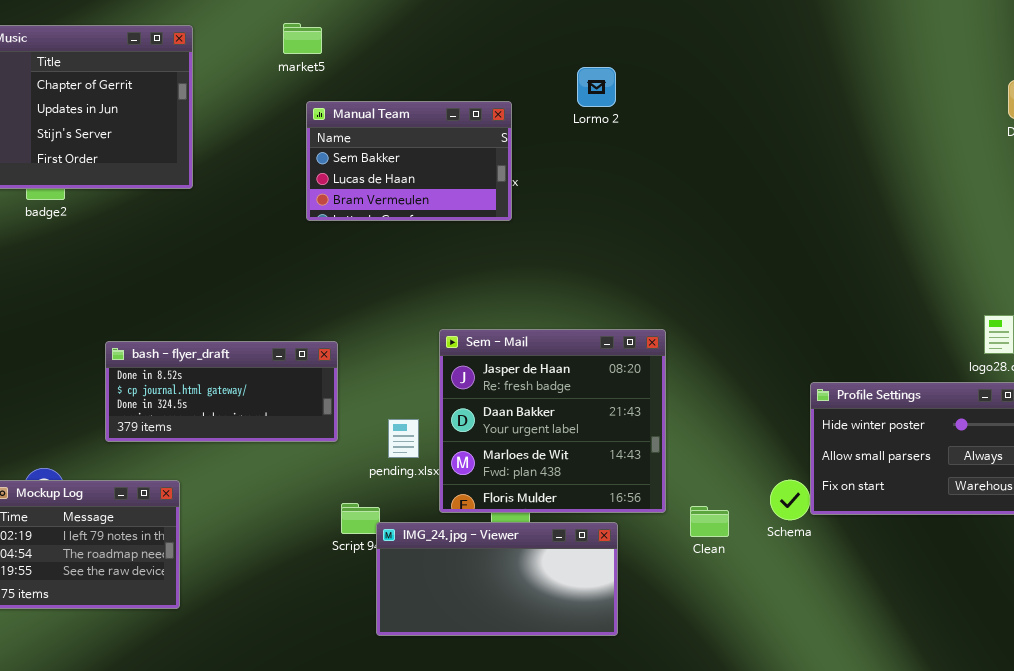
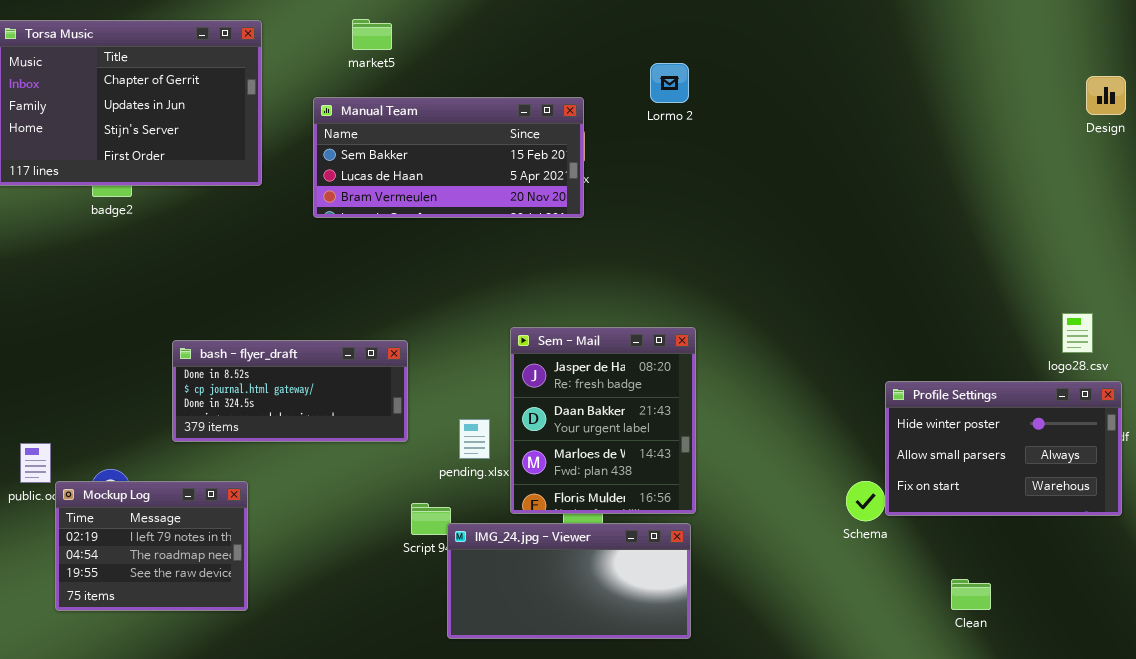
Manual Team: [306,101,512,221] -> [313,97,584,218], resized
Sem - Mail: [439,329,666,513] -> [510,327,696,514], resized
Clean: [690,506,729,537] -> [951,579,991,610], moved

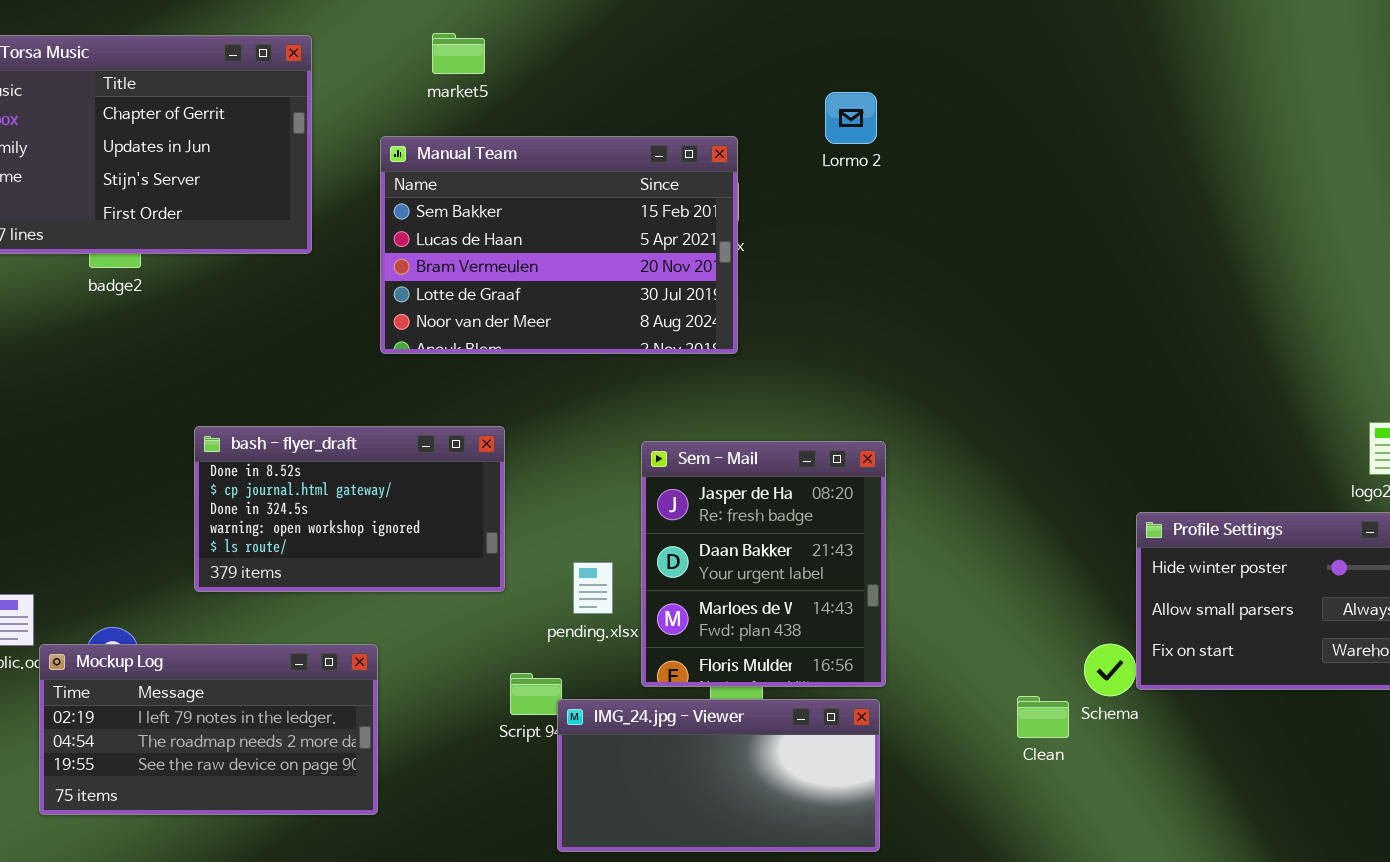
Manual Team: [313,97,584,218] -> [380,136,738,354], resized
bash - flyer_draft: [172,340,408,442] -> [194,426,505,592], resized
Mockup Log: [55,481,248,611] -> [39,644,378,815], resized
Clean: [951,579,991,610] -> [1017,696,1069,738], moved

